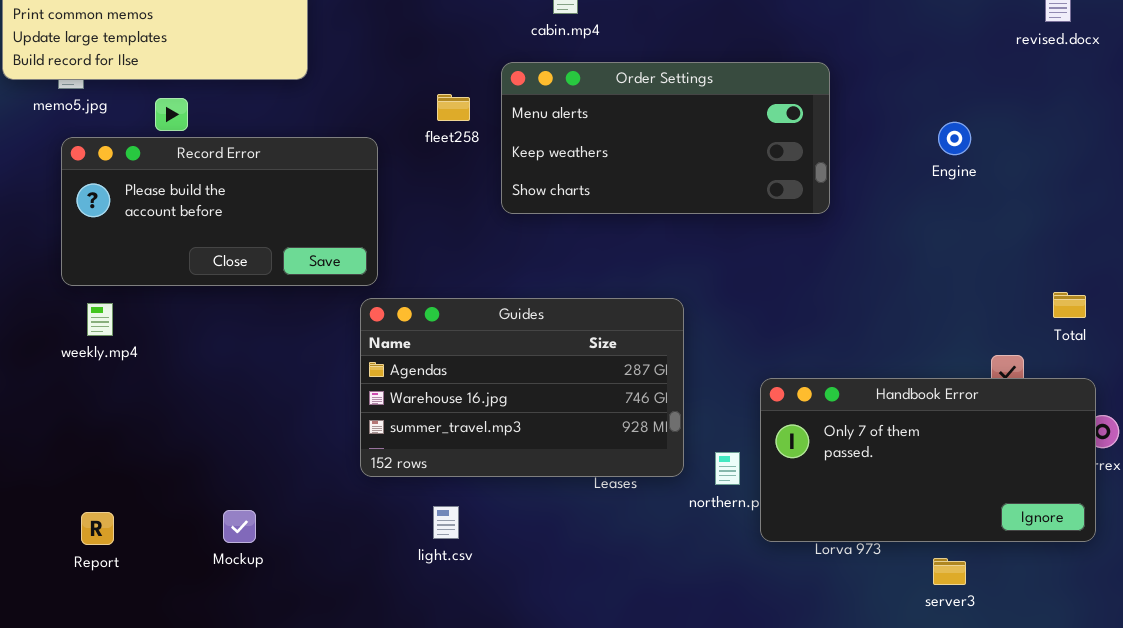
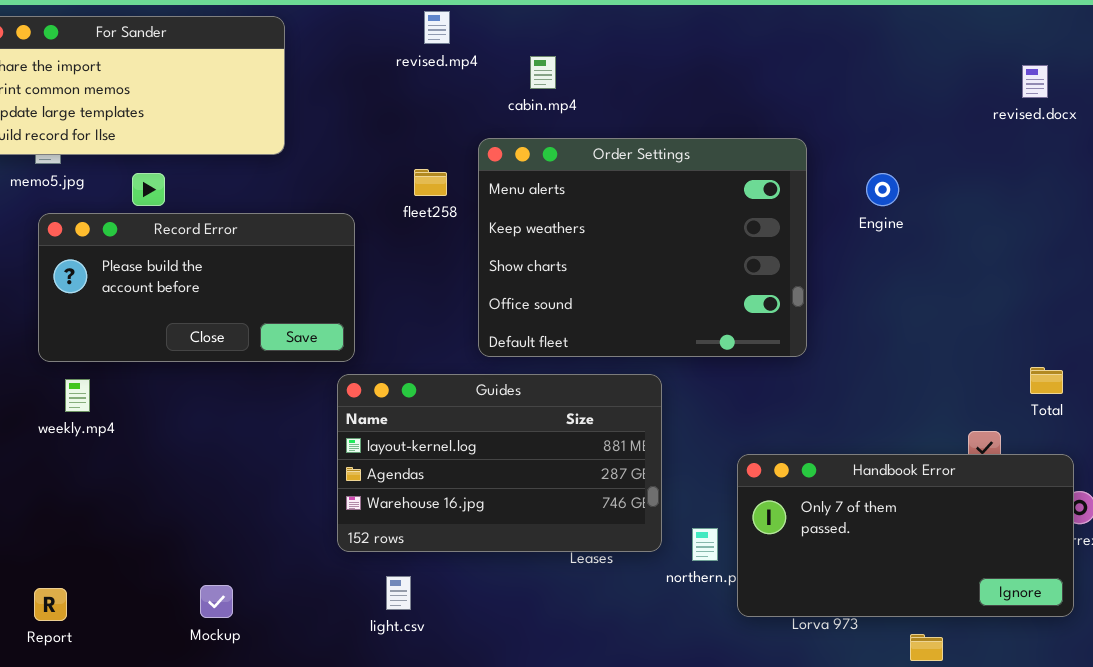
Order Settings: [501,62,830,214] -> [478,138,807,357], resized
Engine: [938,122,971,155] -> [866,173,899,206], moved
Guides: [360,298,684,477] -> [337,374,662,552], scrolled up 1 row
light.csv: [433,506,459,539] -> [386,576,411,610], moved
Report: [81,512,114,545] -> [34,588,67,621], moved

